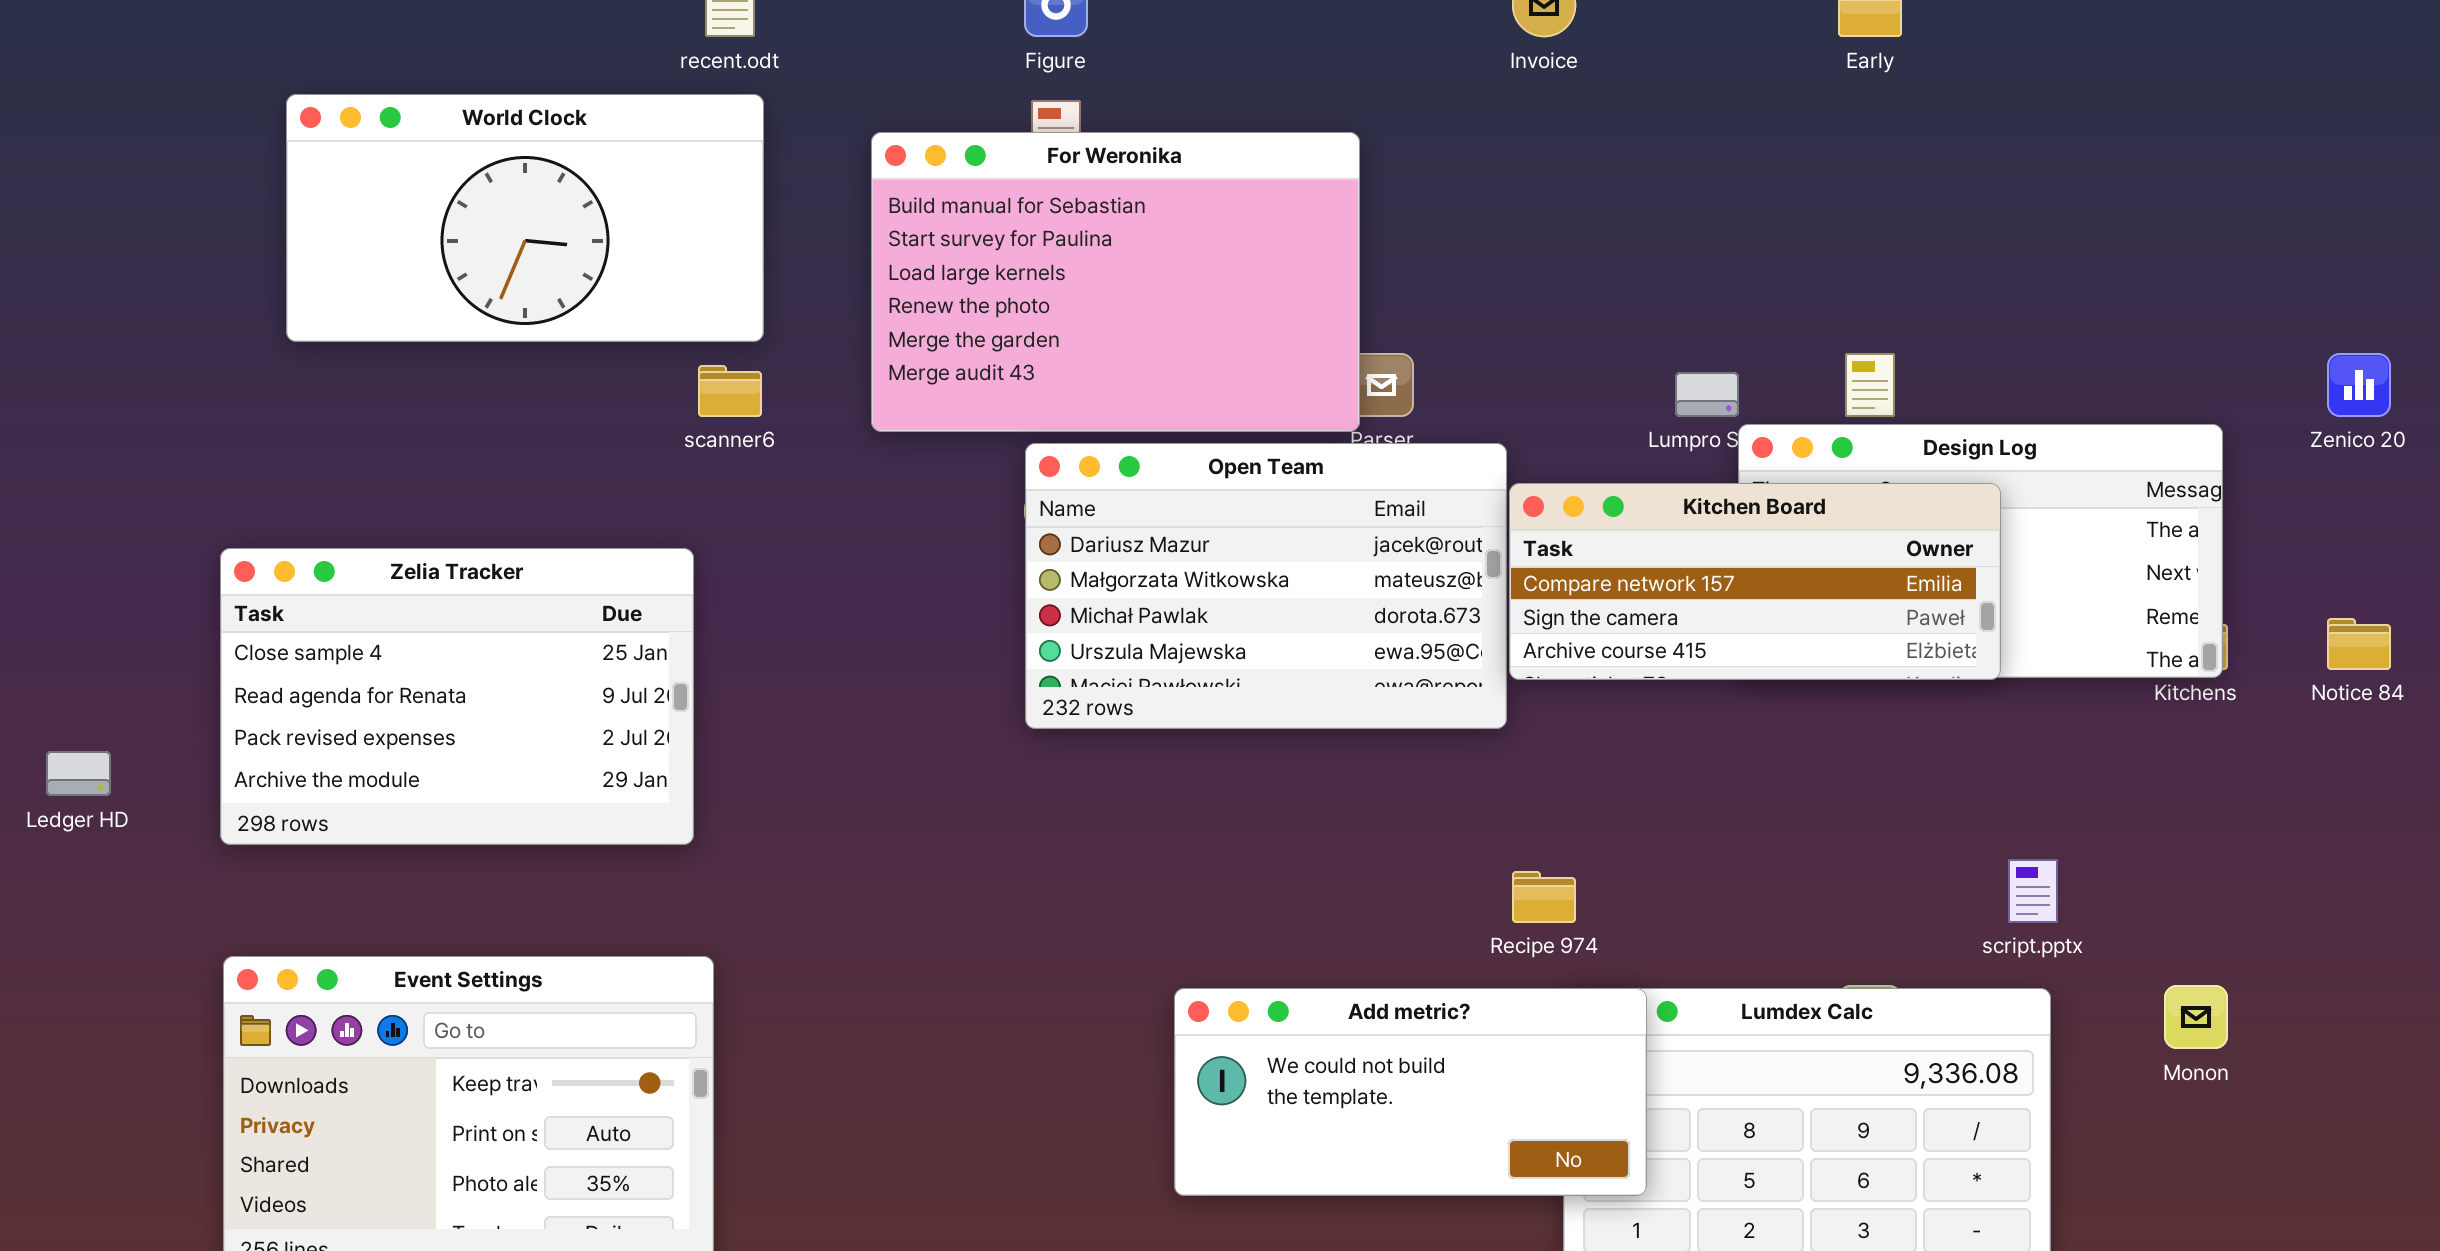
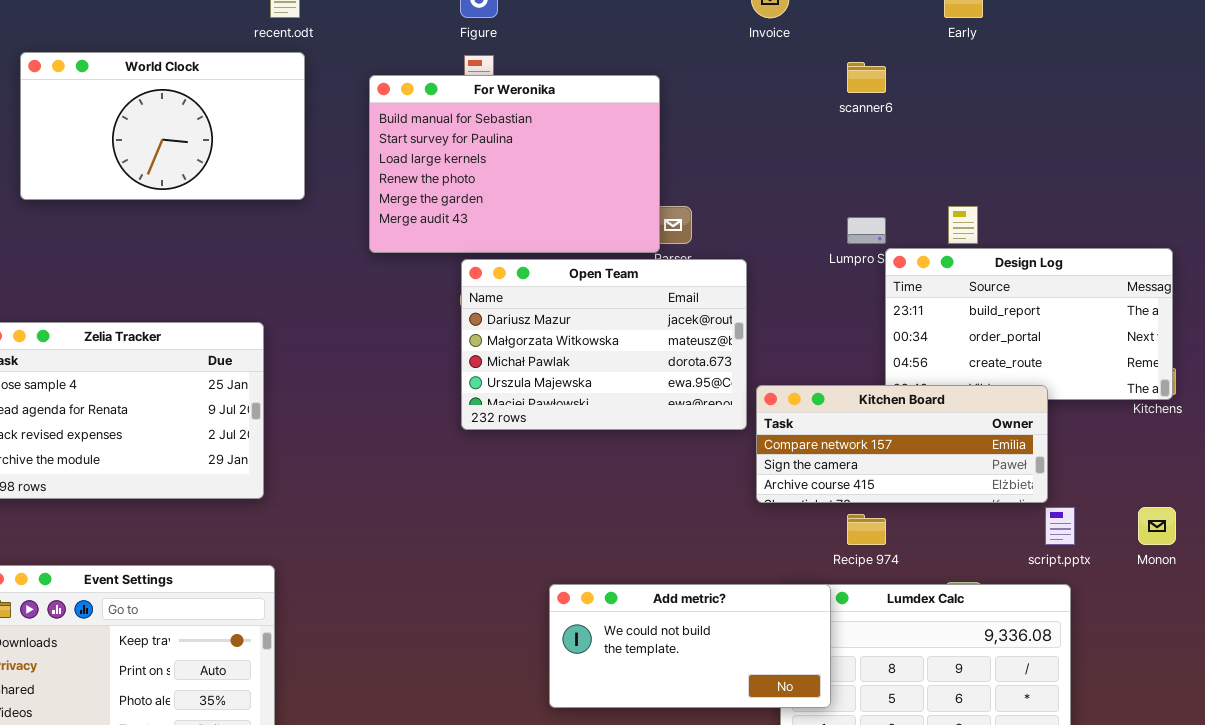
scanner6: [698,365,762,417] -> [847,62,886,93], moved
Kitchen Board: [1509,483,2001,680] -> [756,385,1048,503], moved
Recipe 974: [1512,871,1576,923] -> [847,514,886,545], moved
Monon: [2164,985,2228,1049] -> [1138,507,1176,545], moved

